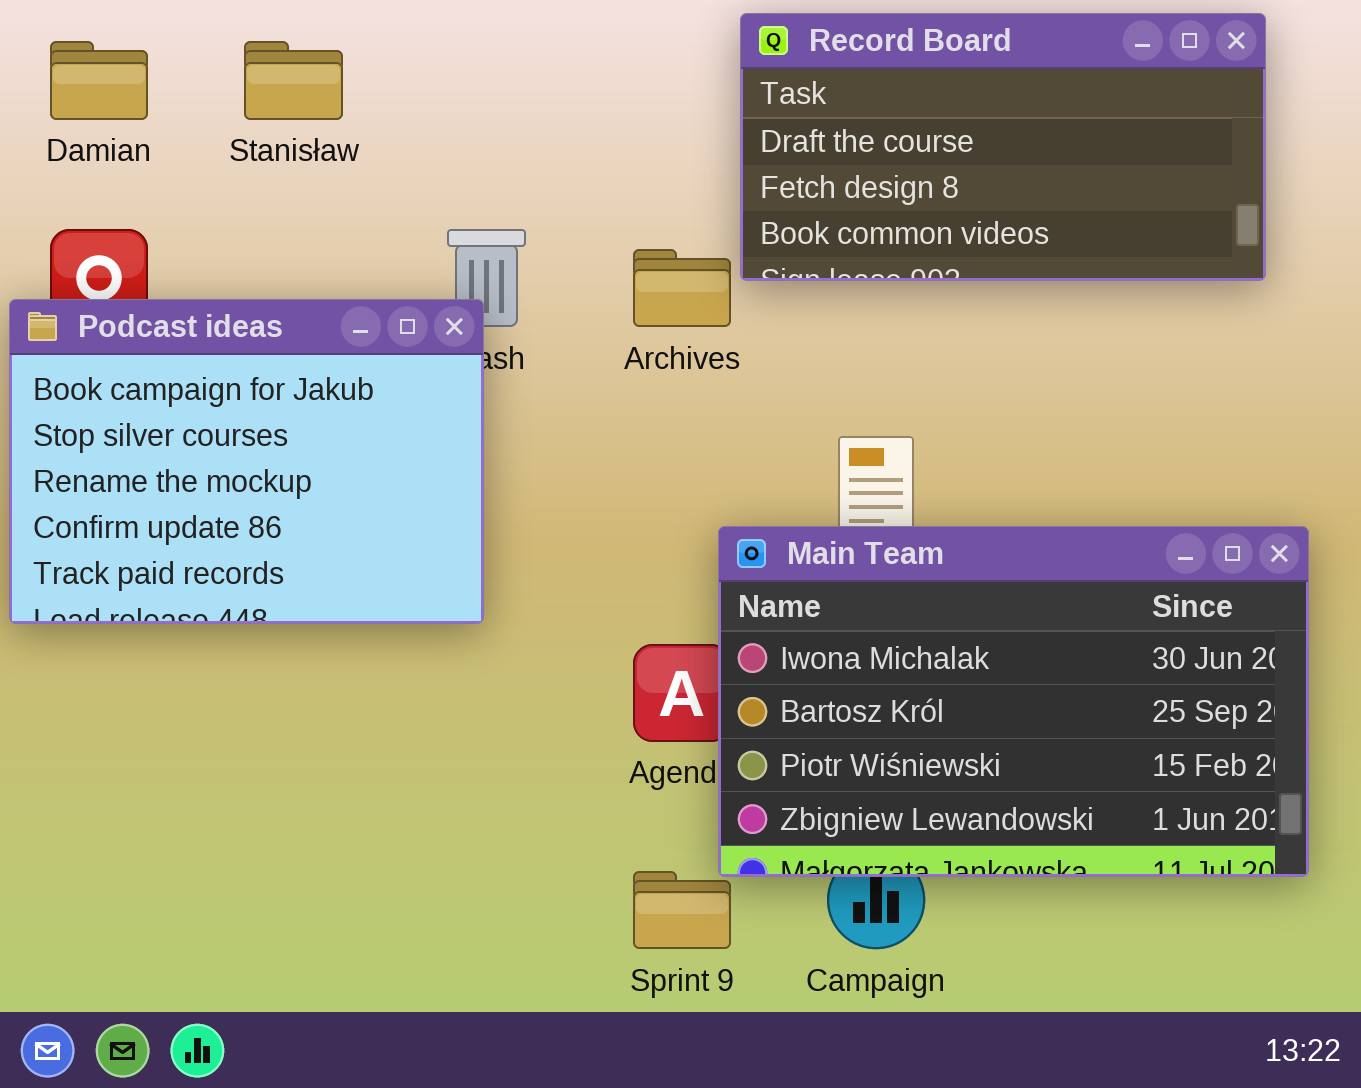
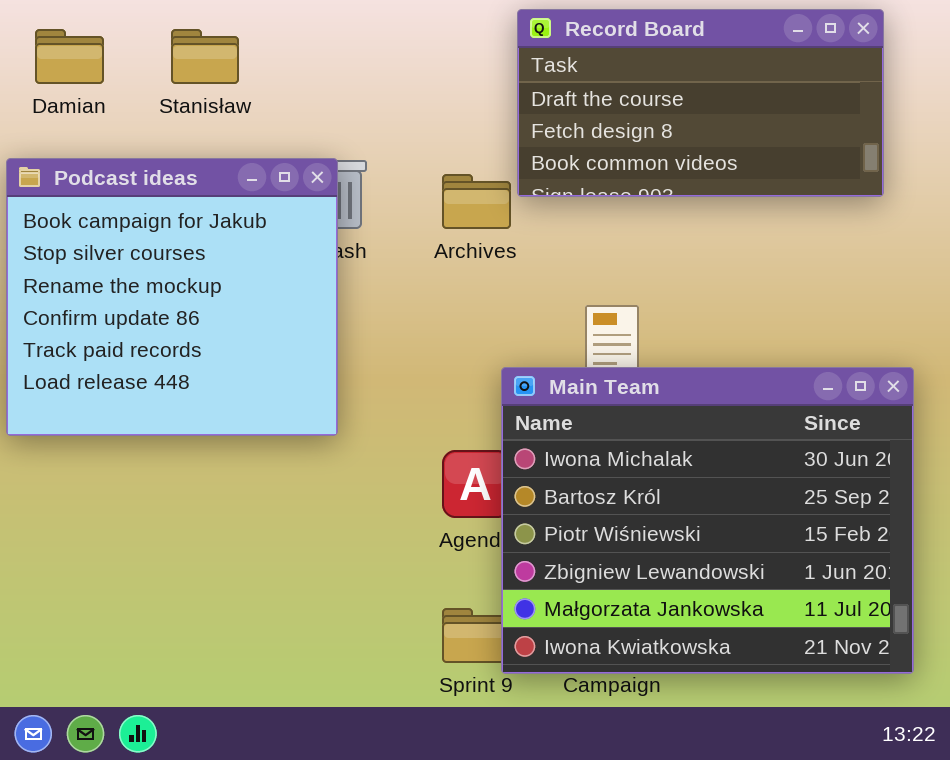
Podcast ideas: [9,299,484,624] -> [6,158,338,436], resized
Main Team: [718,526,1309,877] -> [501,367,914,674], resized

